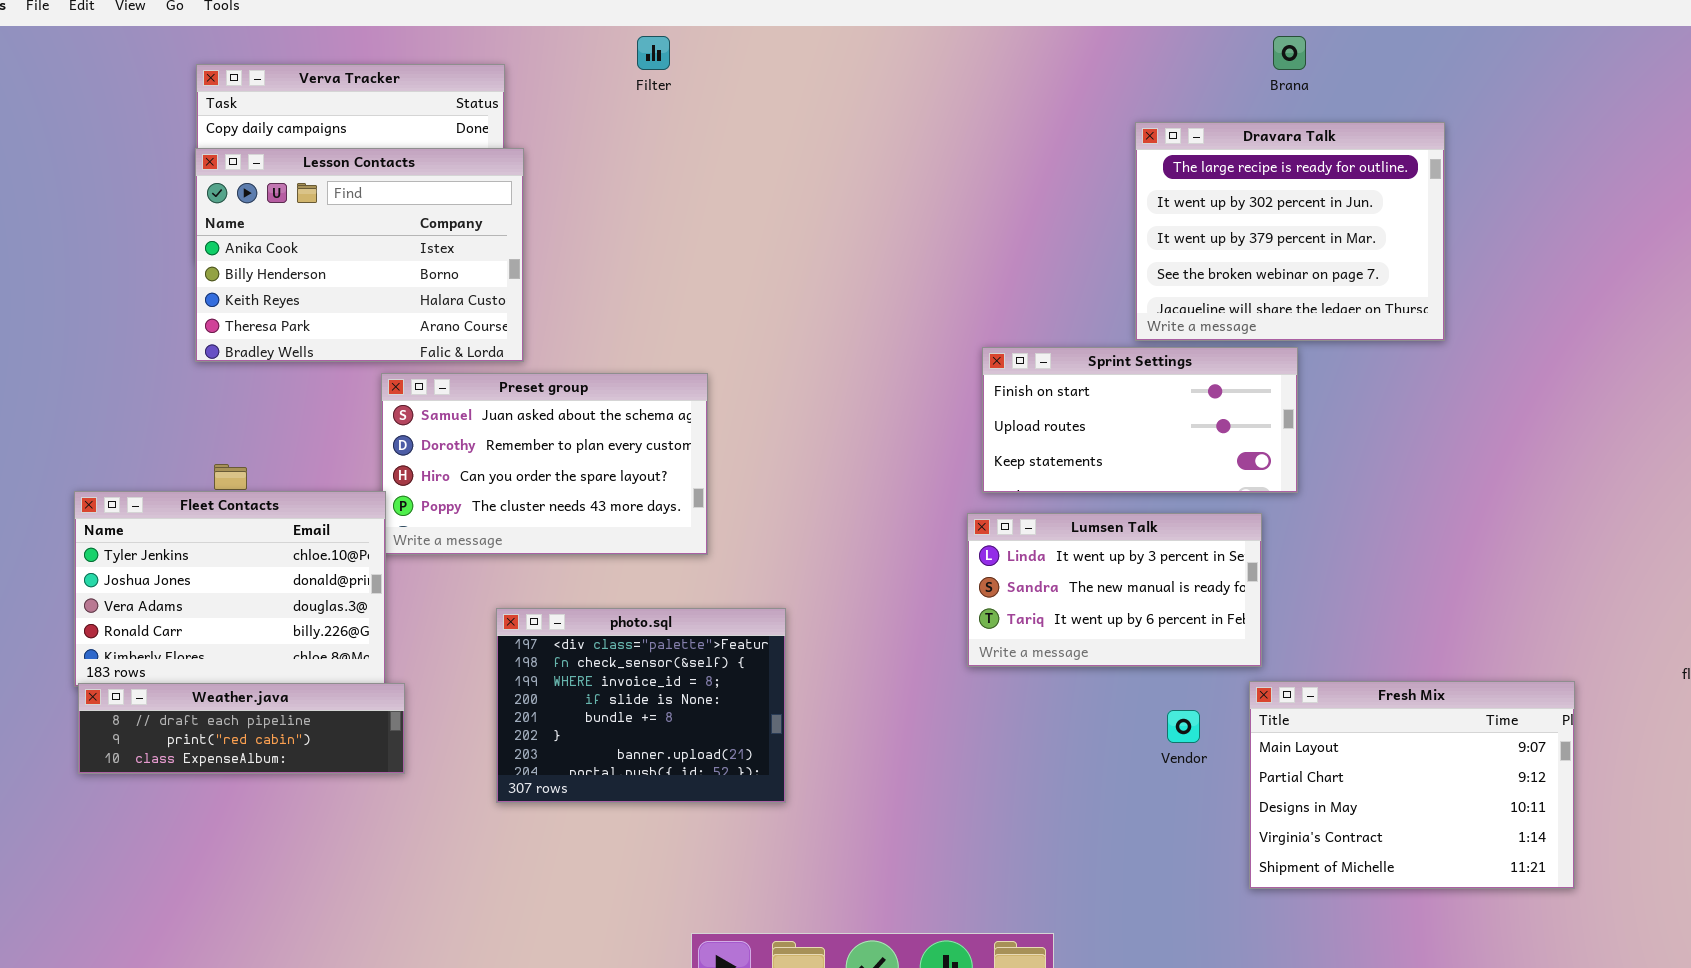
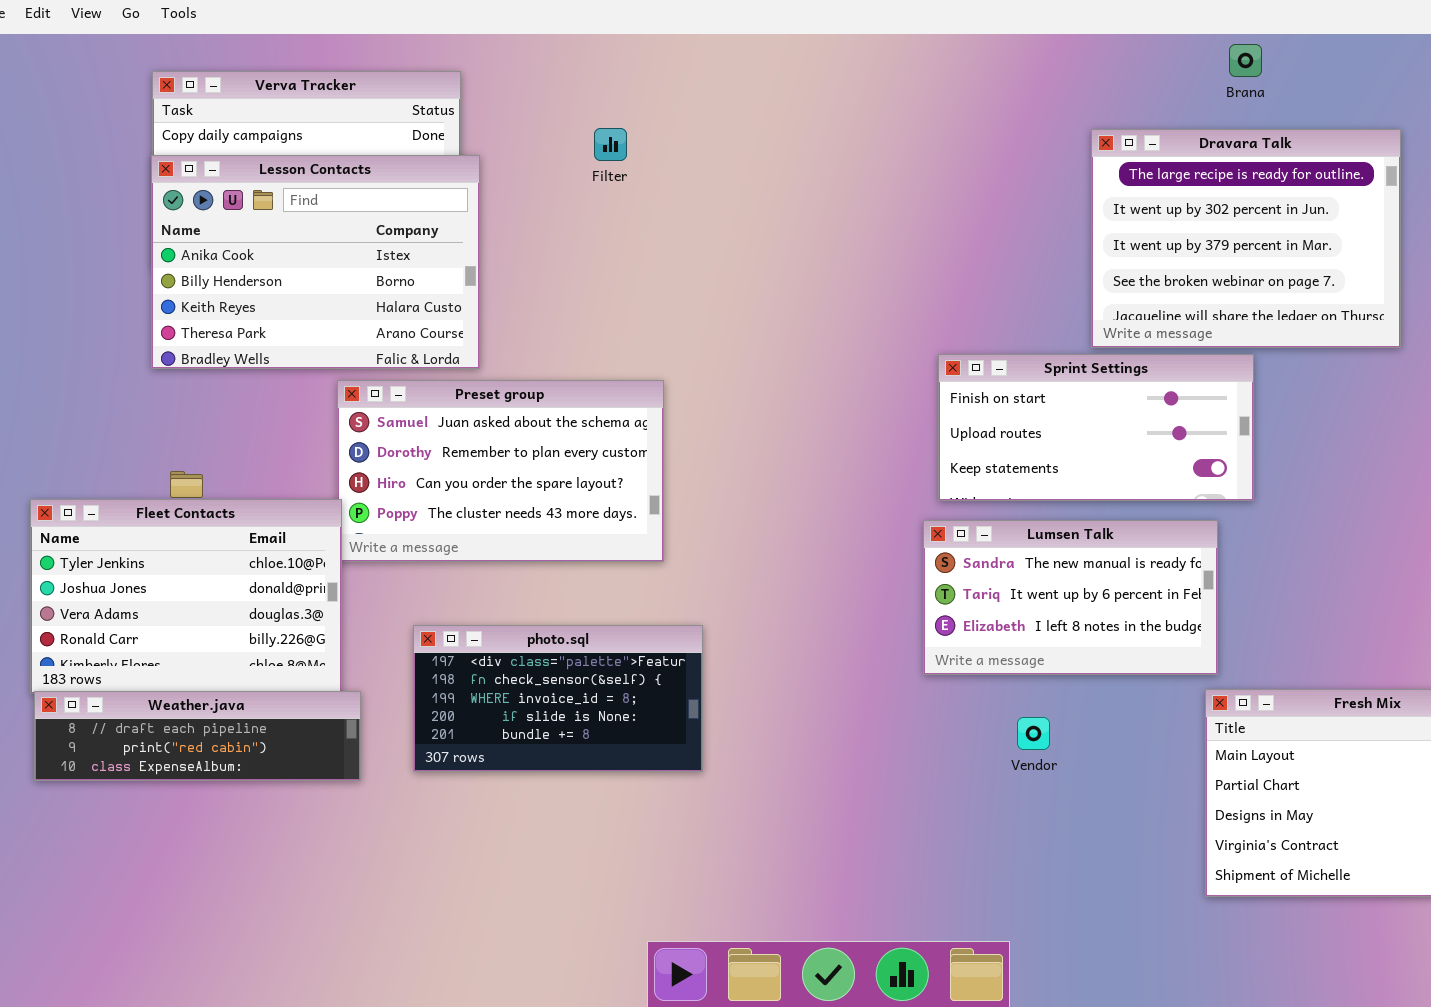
Filter: [637,36,670,70] -> [594,128,627,161], moved
Lumsen Talk: [967,513,1262,667] -> [923,520,1218,675], scrolled down 1 row
photo.sql: [496,608,786,803] -> [413,625,703,772], moved, resized
Vendor: [1167,710,1200,743] -> [1017,717,1050,750], moved

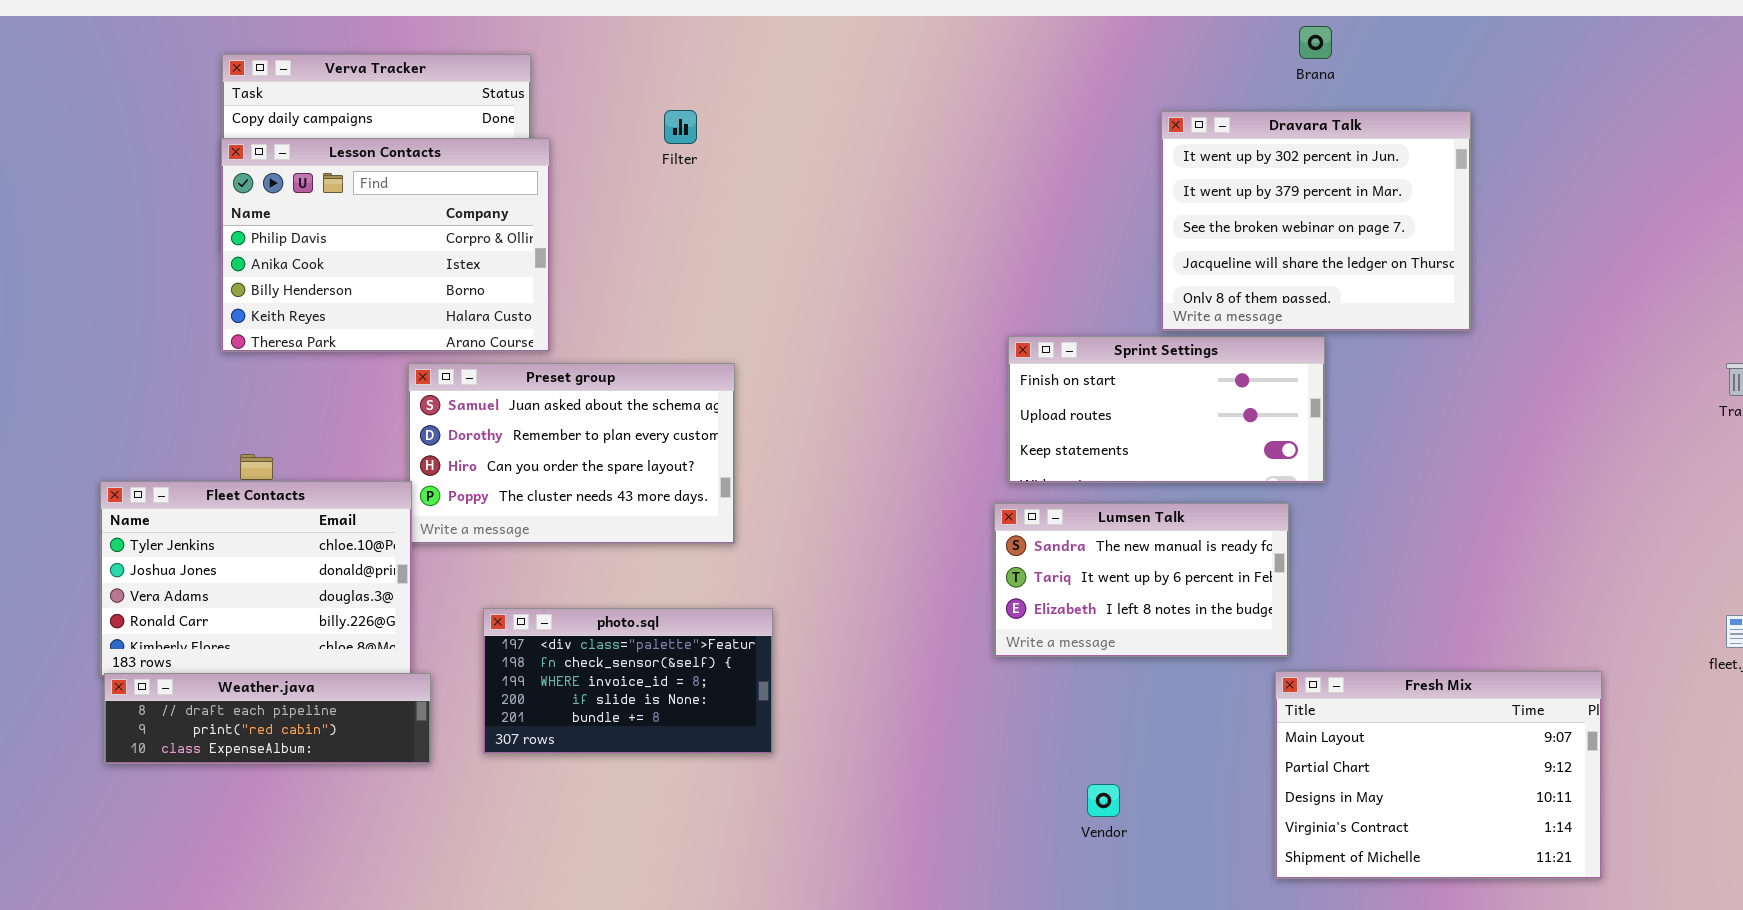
Dravara Talk: [1091,129,1401,348] -> [1161,111,1471,331], scrolled down 1 row
Lesson Contacts: [151,155,480,369] -> [221,138,550,352], scrolled up 1 row
Vendor: [1017,717,1050,750] -> [1087,784,1120,817], moved

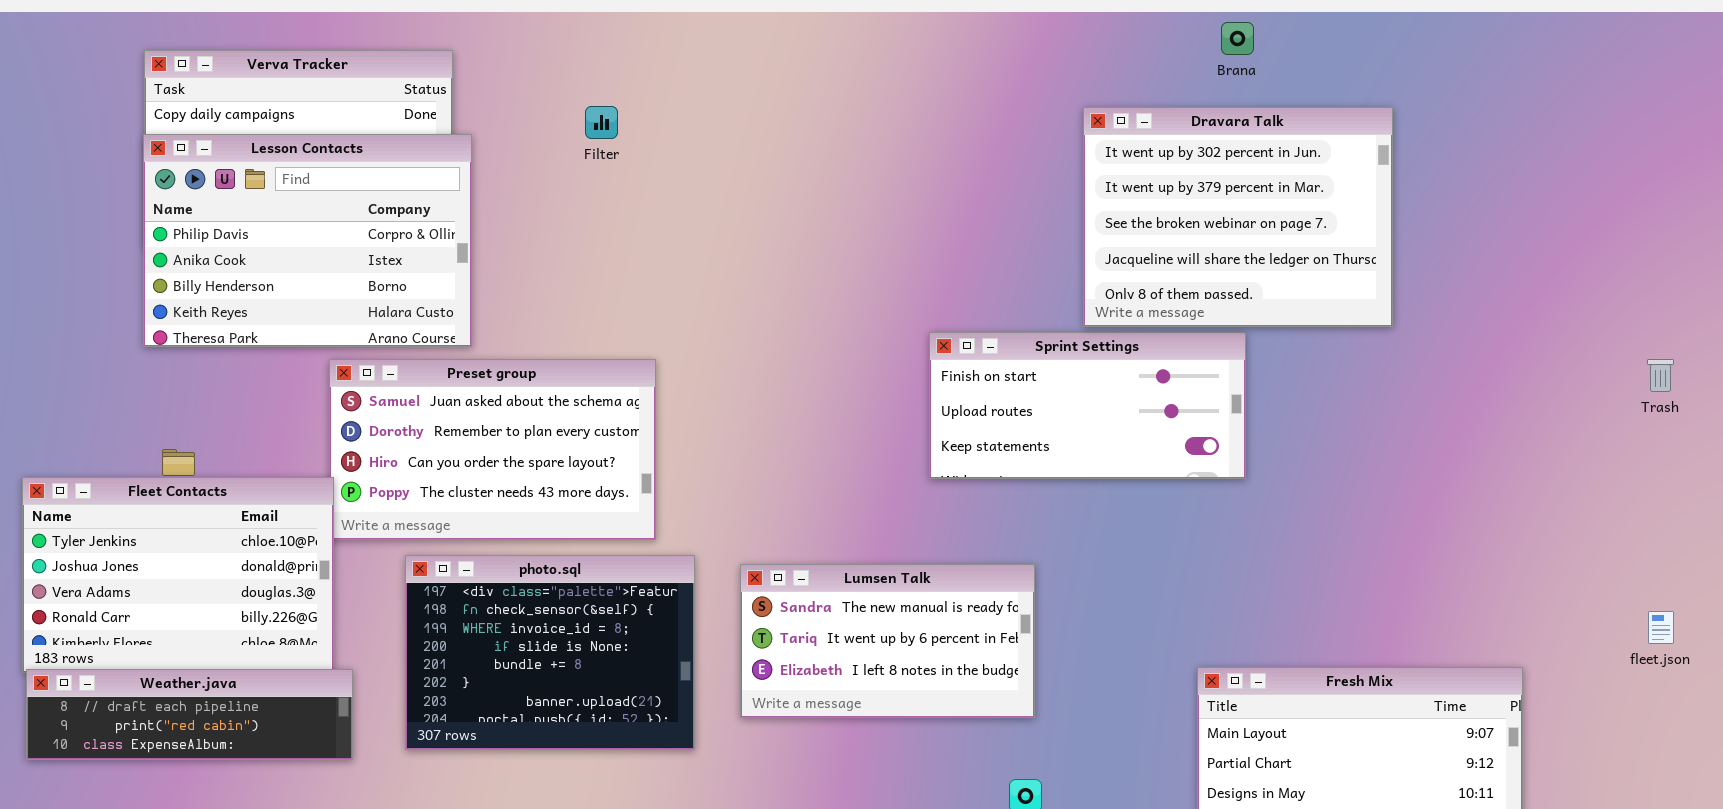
Lumsen Talk: [994,503,1289,657] -> [740,564,1035,718], moved
photo.sql: [483,608,773,754] -> [405,555,695,750], resized

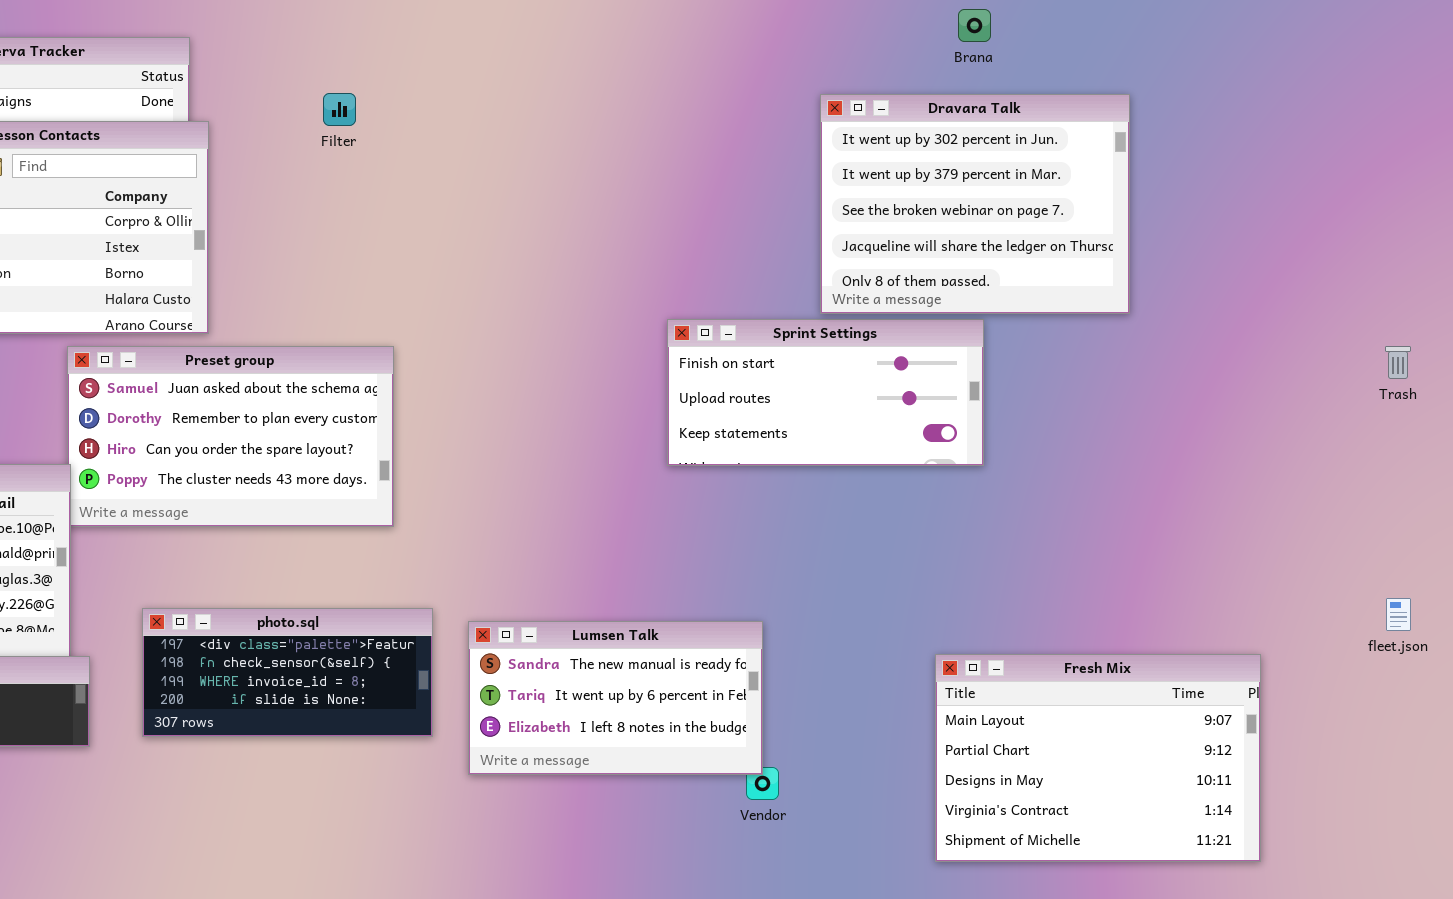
photo.sql: [405,555,695,750] -> [142,608,433,737], resized
Lumsen Talk: [740,564,1035,718] -> [468,621,763,775], moved

